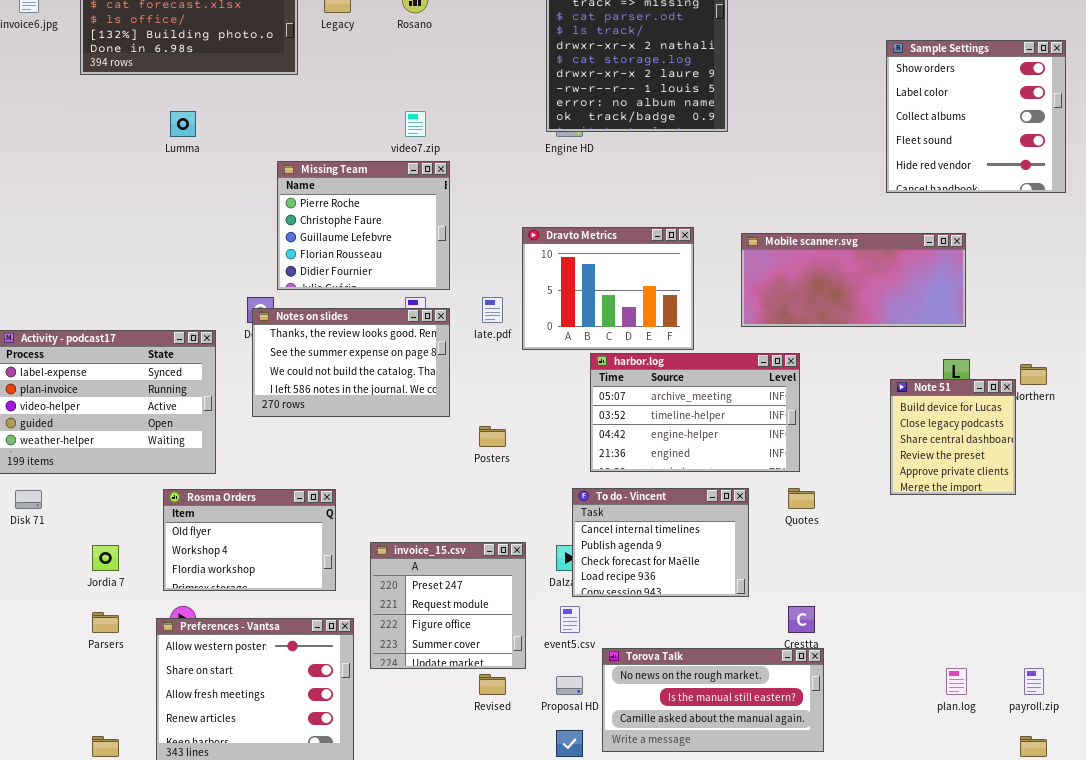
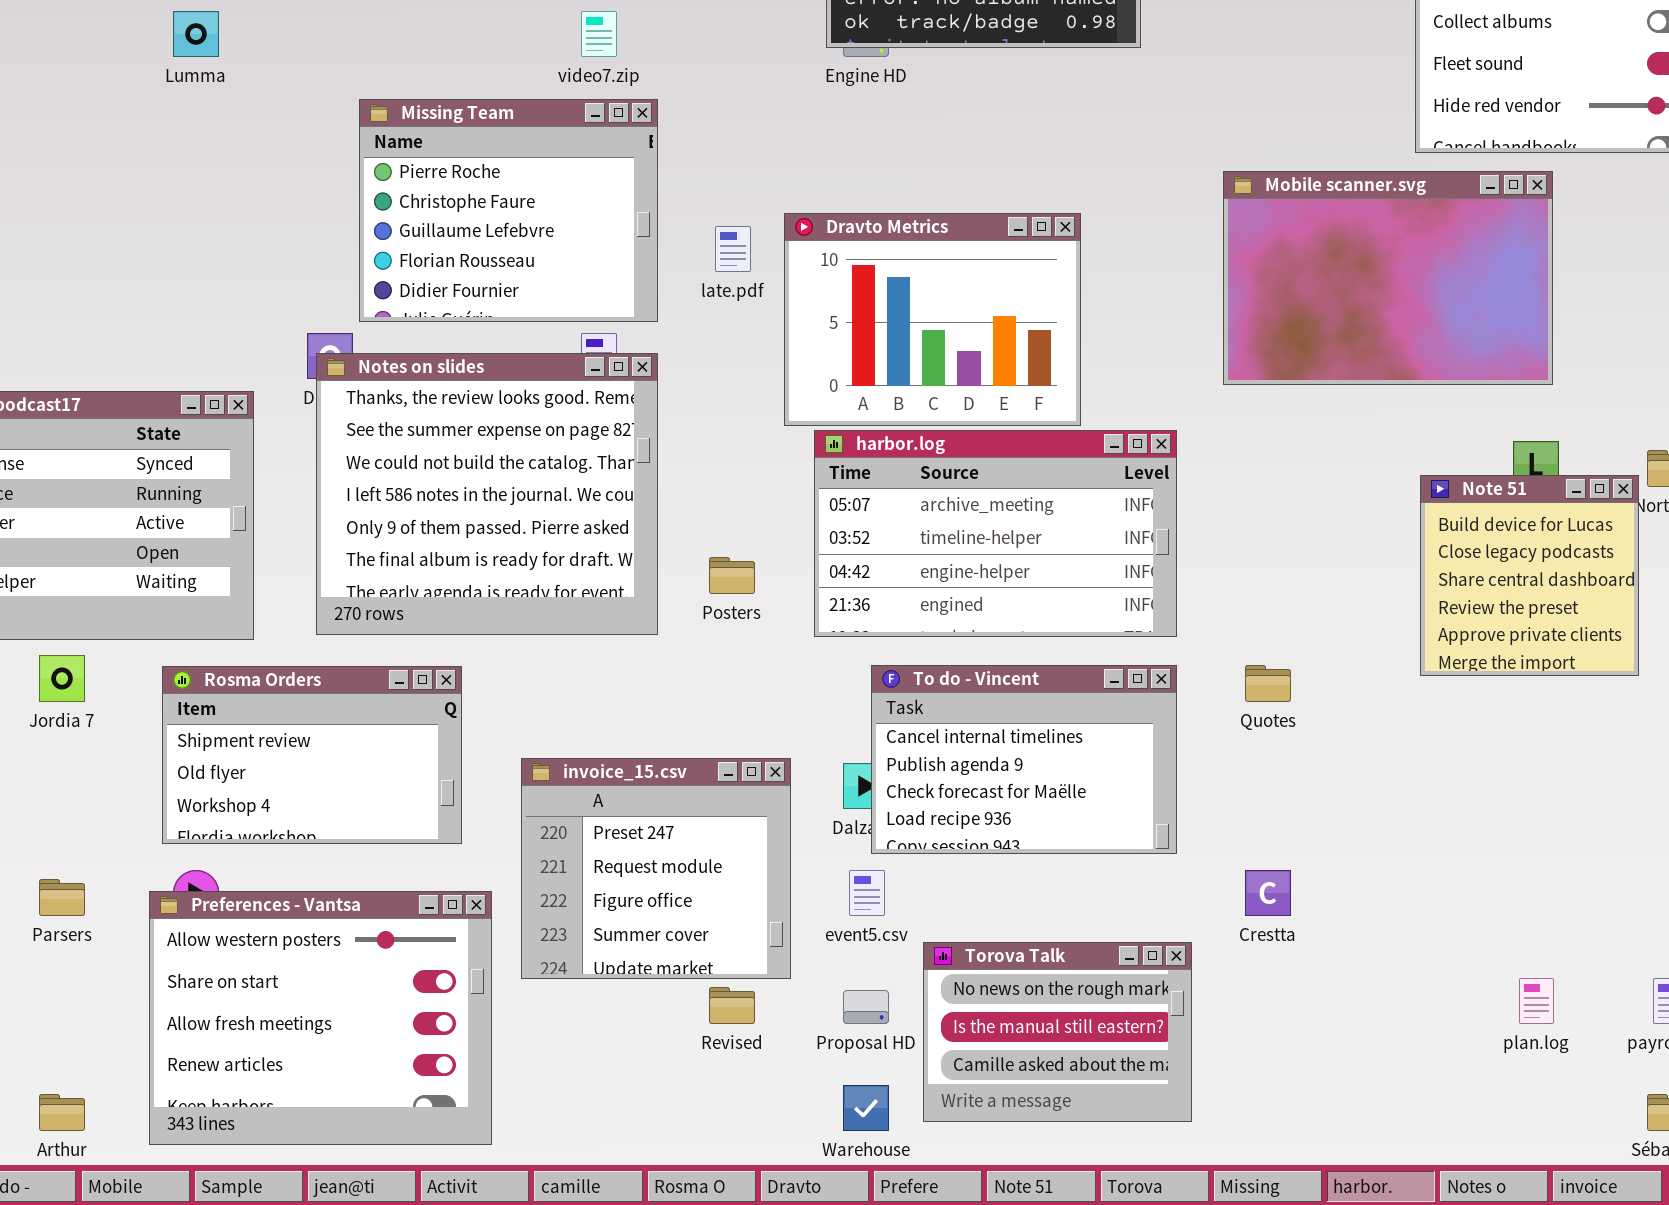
Mobile scanner.svg: [741,233,966,327] -> [1223,171,1553,385], resized
late.pdf: [482,297,503,323] -> [715,226,751,272], moved
Notes on slides: [252,308,450,417] -> [316,353,658,635], resized
harbor.log: [590,353,800,472] -> [814,430,1177,637], moved
Rosma Orders: [163,489,336,591] -> [162,666,462,844], scrolled up 1 row
Jordia 7: [92,545,119,571] -> [39,655,85,702], moved
Torova Talk: [602,648,824,752] -> [923,942,1192,1122], resized

